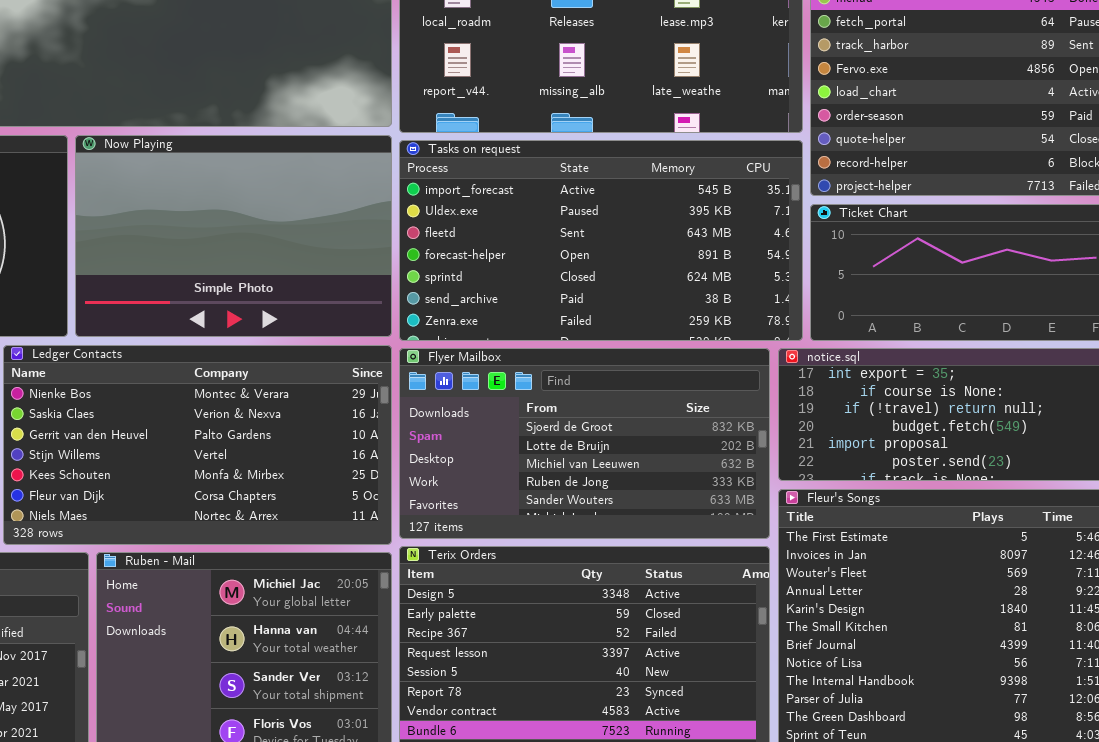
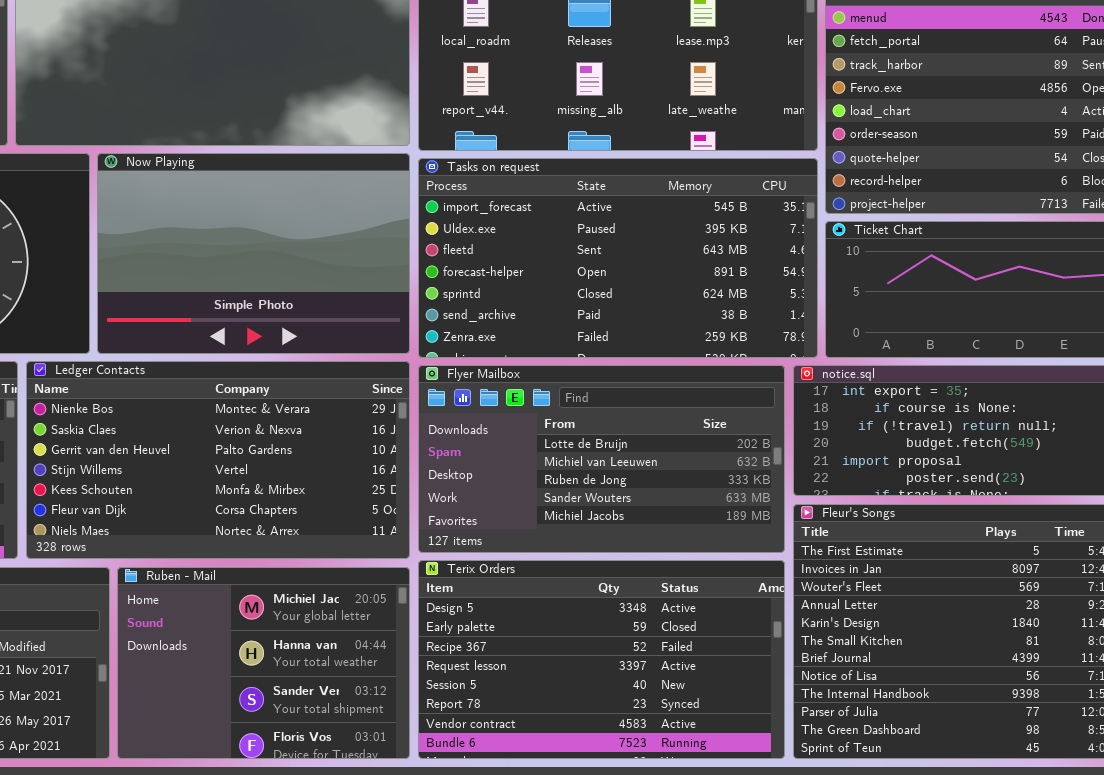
Flyer Mailbox: [399,348,770,539] -> [418,365,785,553], scrolled down 1 row

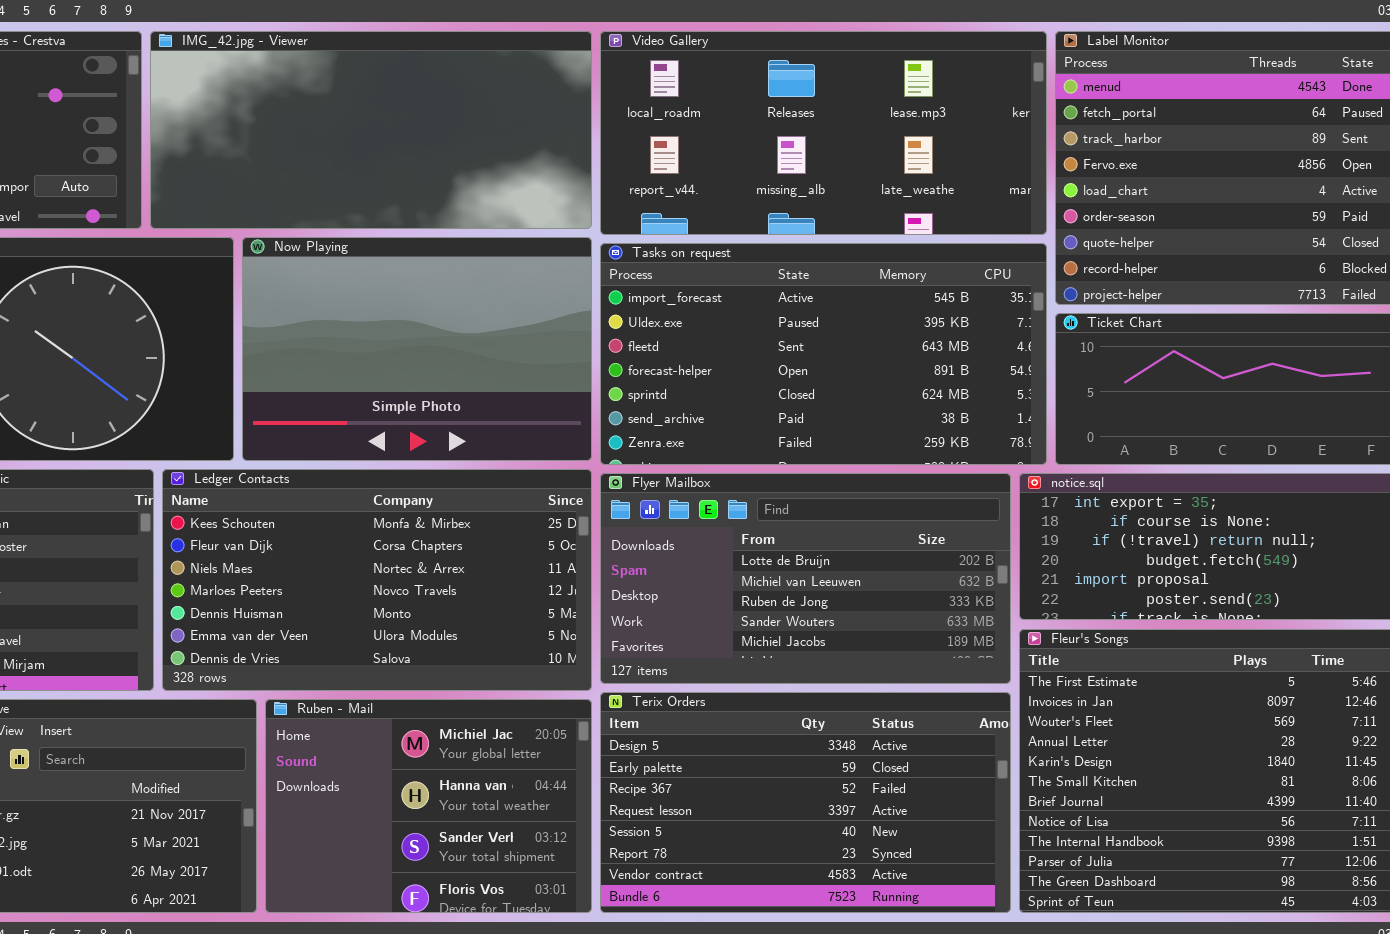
Ledger Contacts: [26,361,410,559] -> [162,469,592,691], scrolled down 4 rows

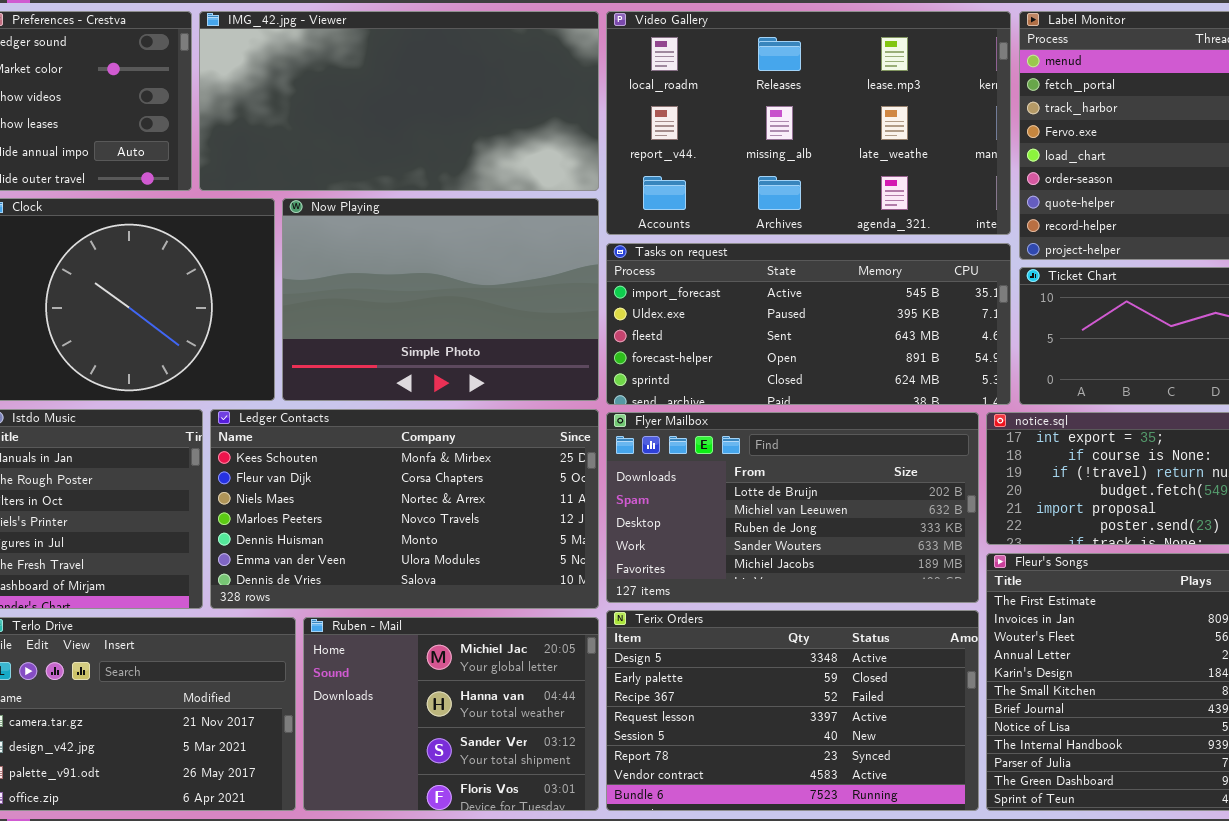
Video Gallery: [600,31,1047,235] -> [606,11,1011,235], resized
Tasks on request: [600,243,1047,465] -> [606,243,1011,405], resized

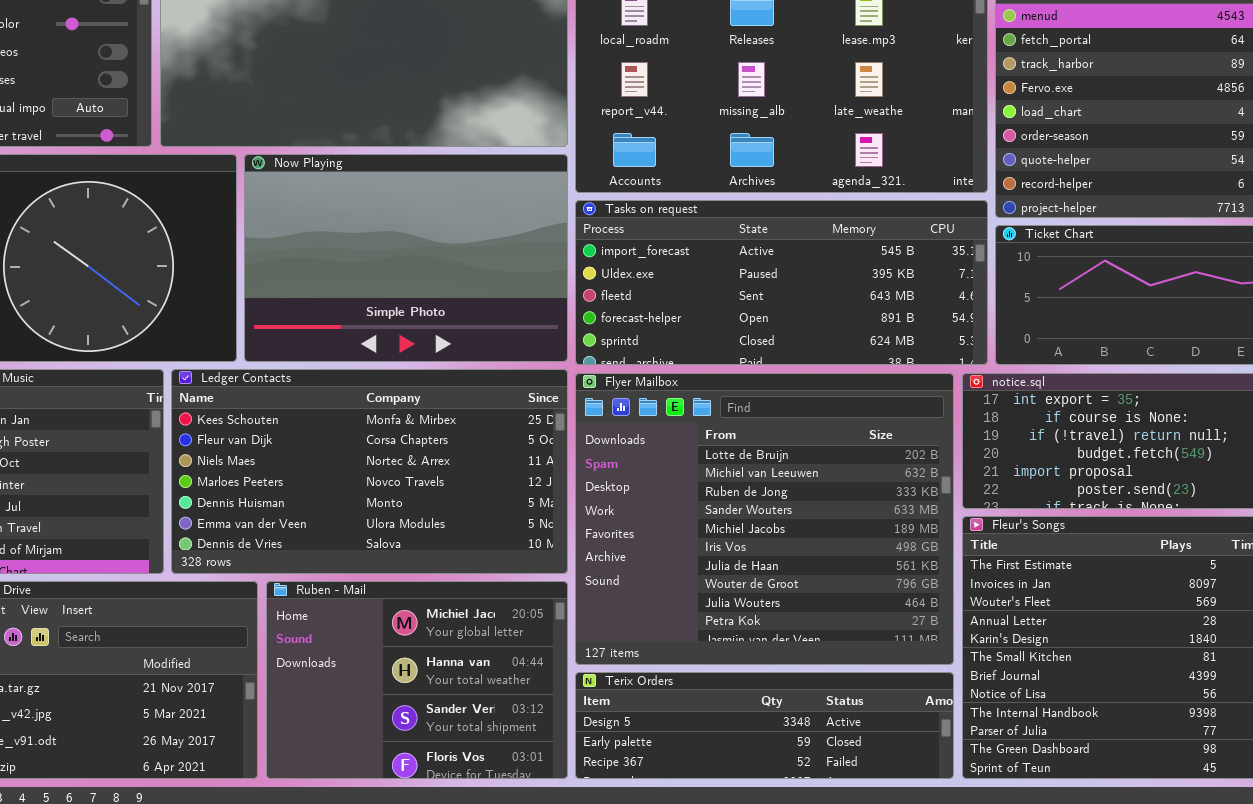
Flyer Mailbox: [606,412,979,603] -> [575,373,954,665], resized
Terix Orders: [606,610,979,811] -> [575,672,954,779], resized

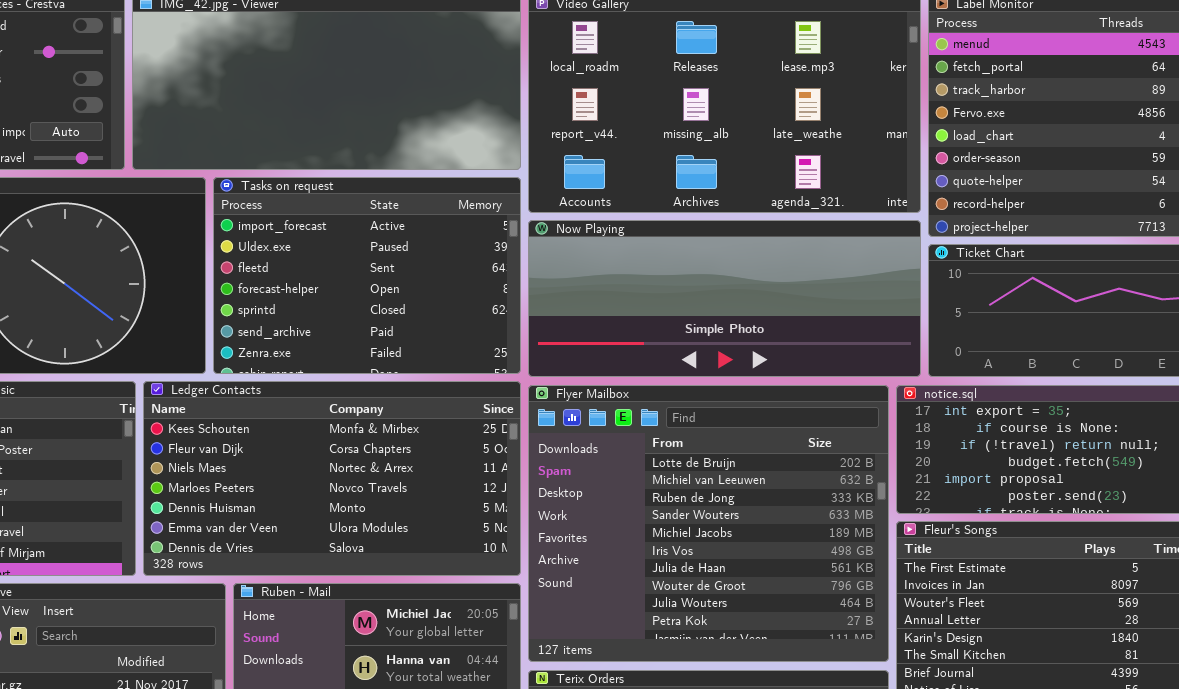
Now Playing: [244,154,568,362] -> [528,220,921,377], moved, resized
Tasks on request: [575,200,988,365] -> [213,177,521,374], moved, resized

